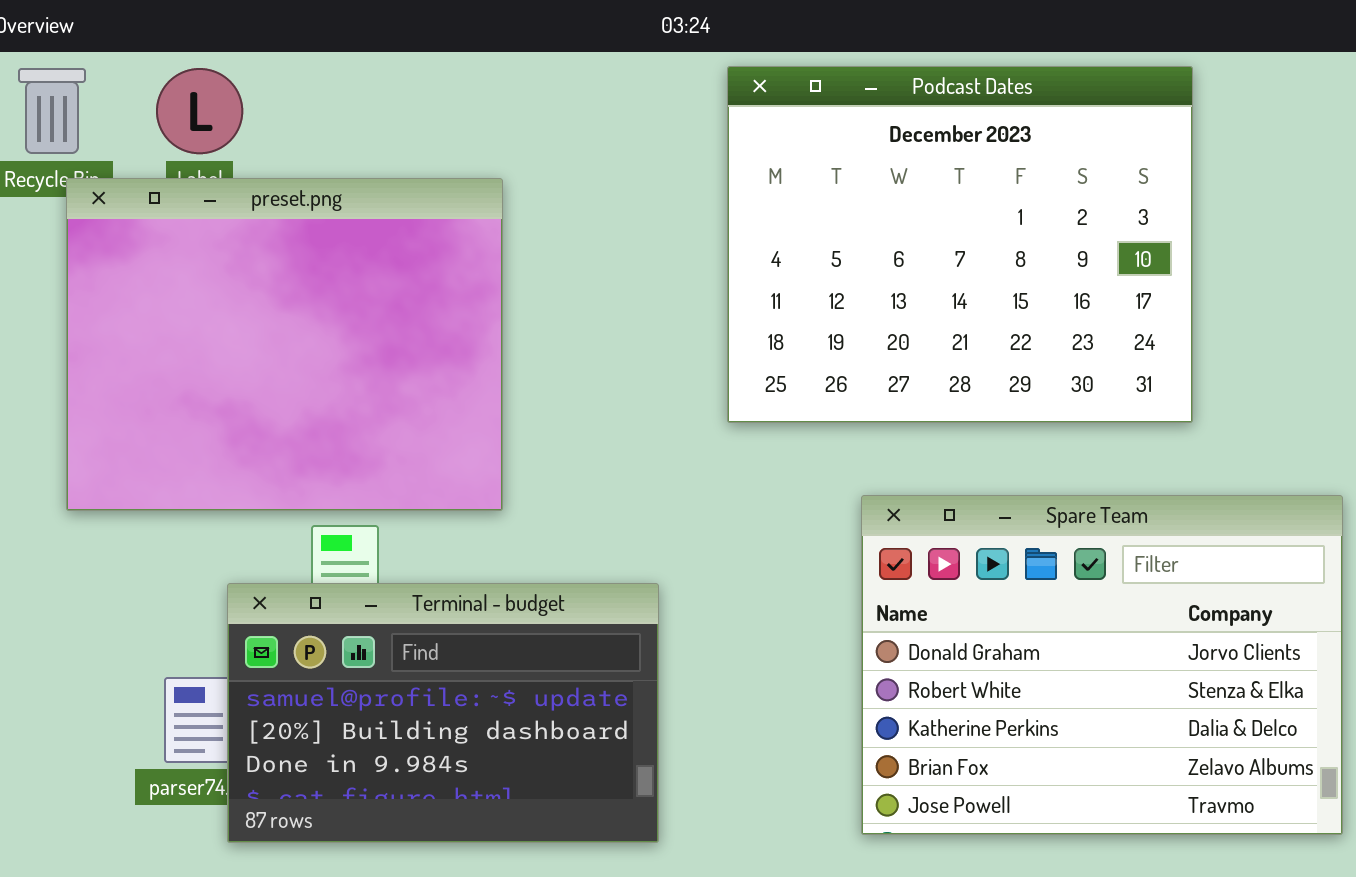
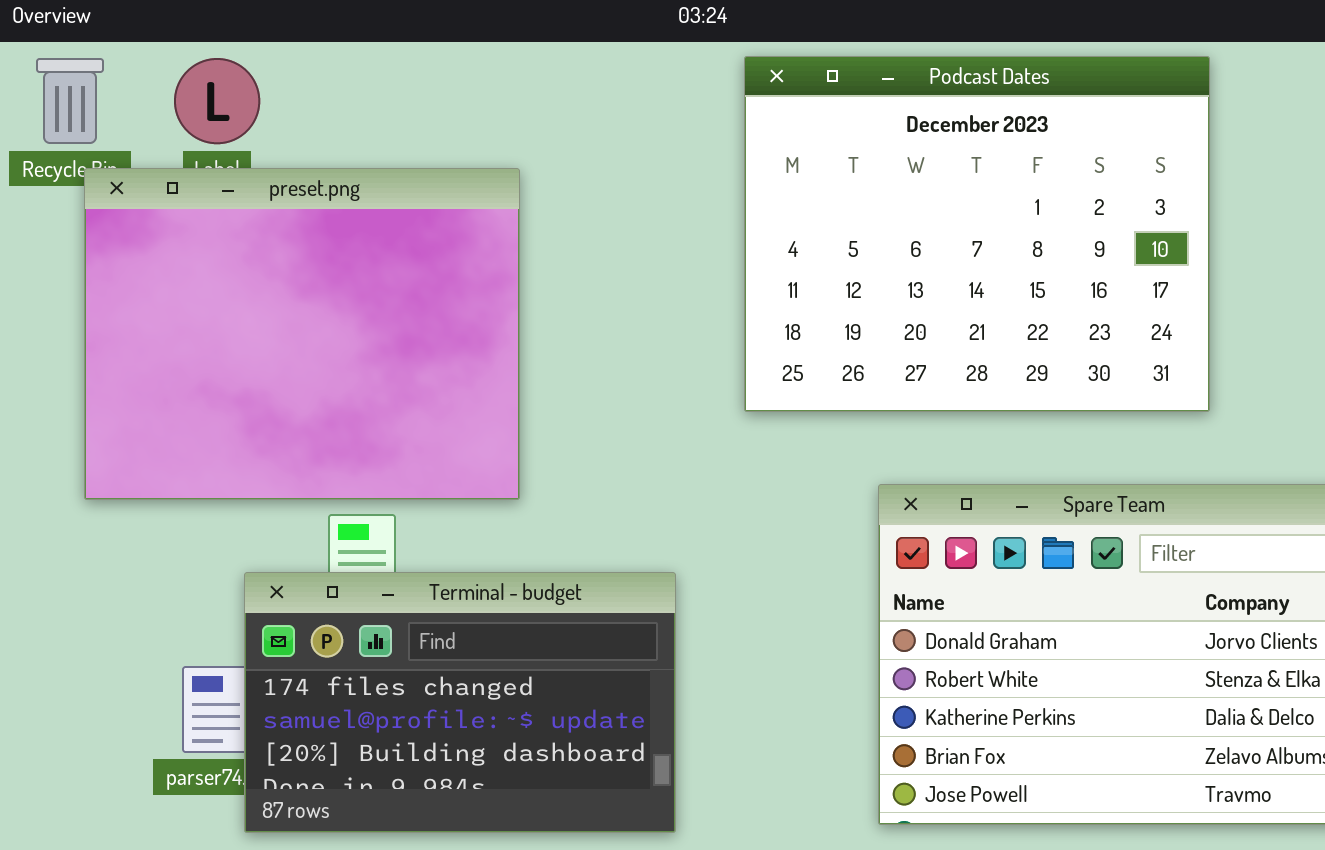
Terminal - budget: [227,583,659,843] -> [244,572,676,833], scrolled up 1 row

